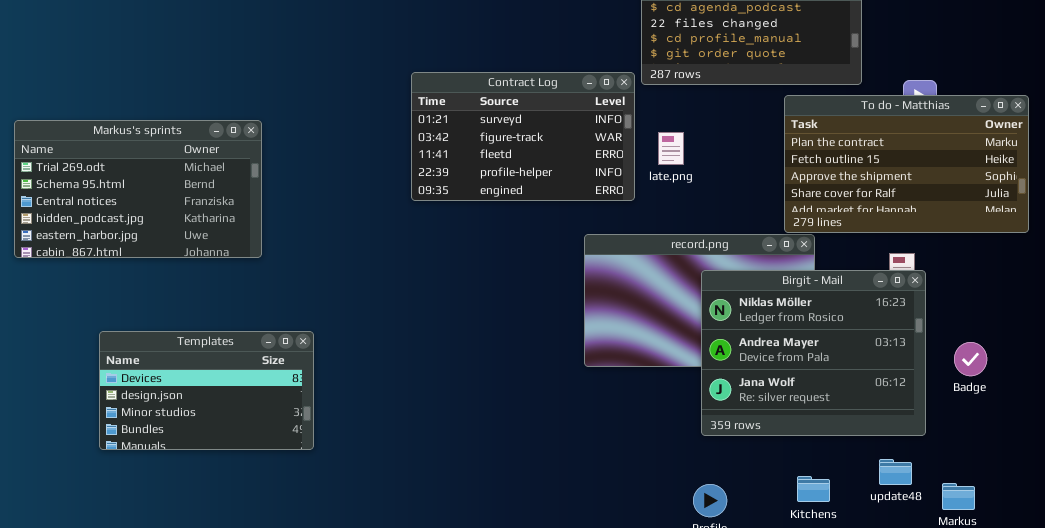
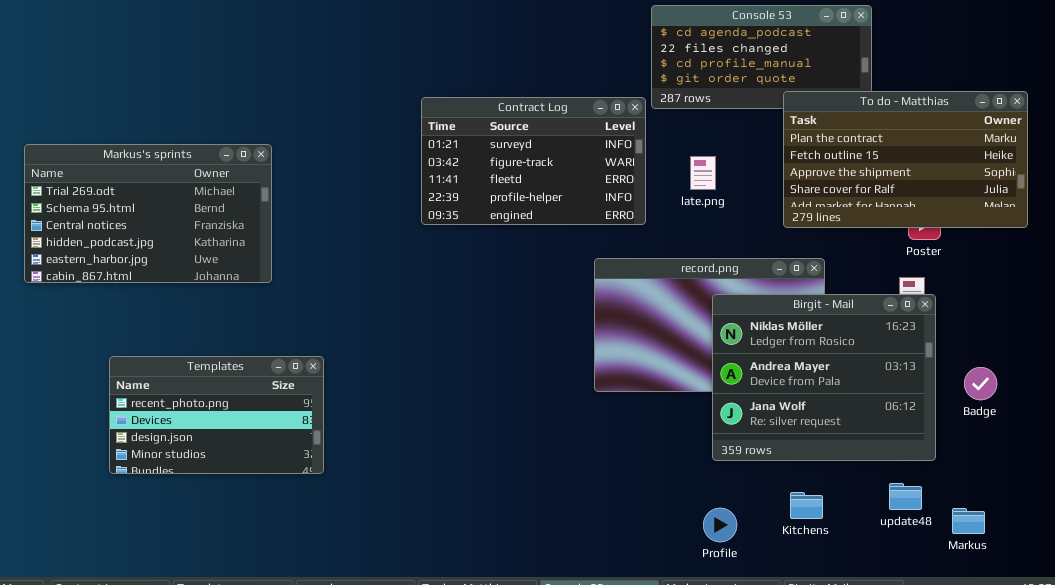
To do - Matthias: [784,95,1029,233] -> [783,91,1028,228], moved
late.png: [658,132,684,165] -> [690,156,716,190], moved
Templates: [99,331,314,450] -> [109,356,324,474], scrolled up 1 row
Kitchens: [797,476,830,502] -> [790,492,823,519], moved

